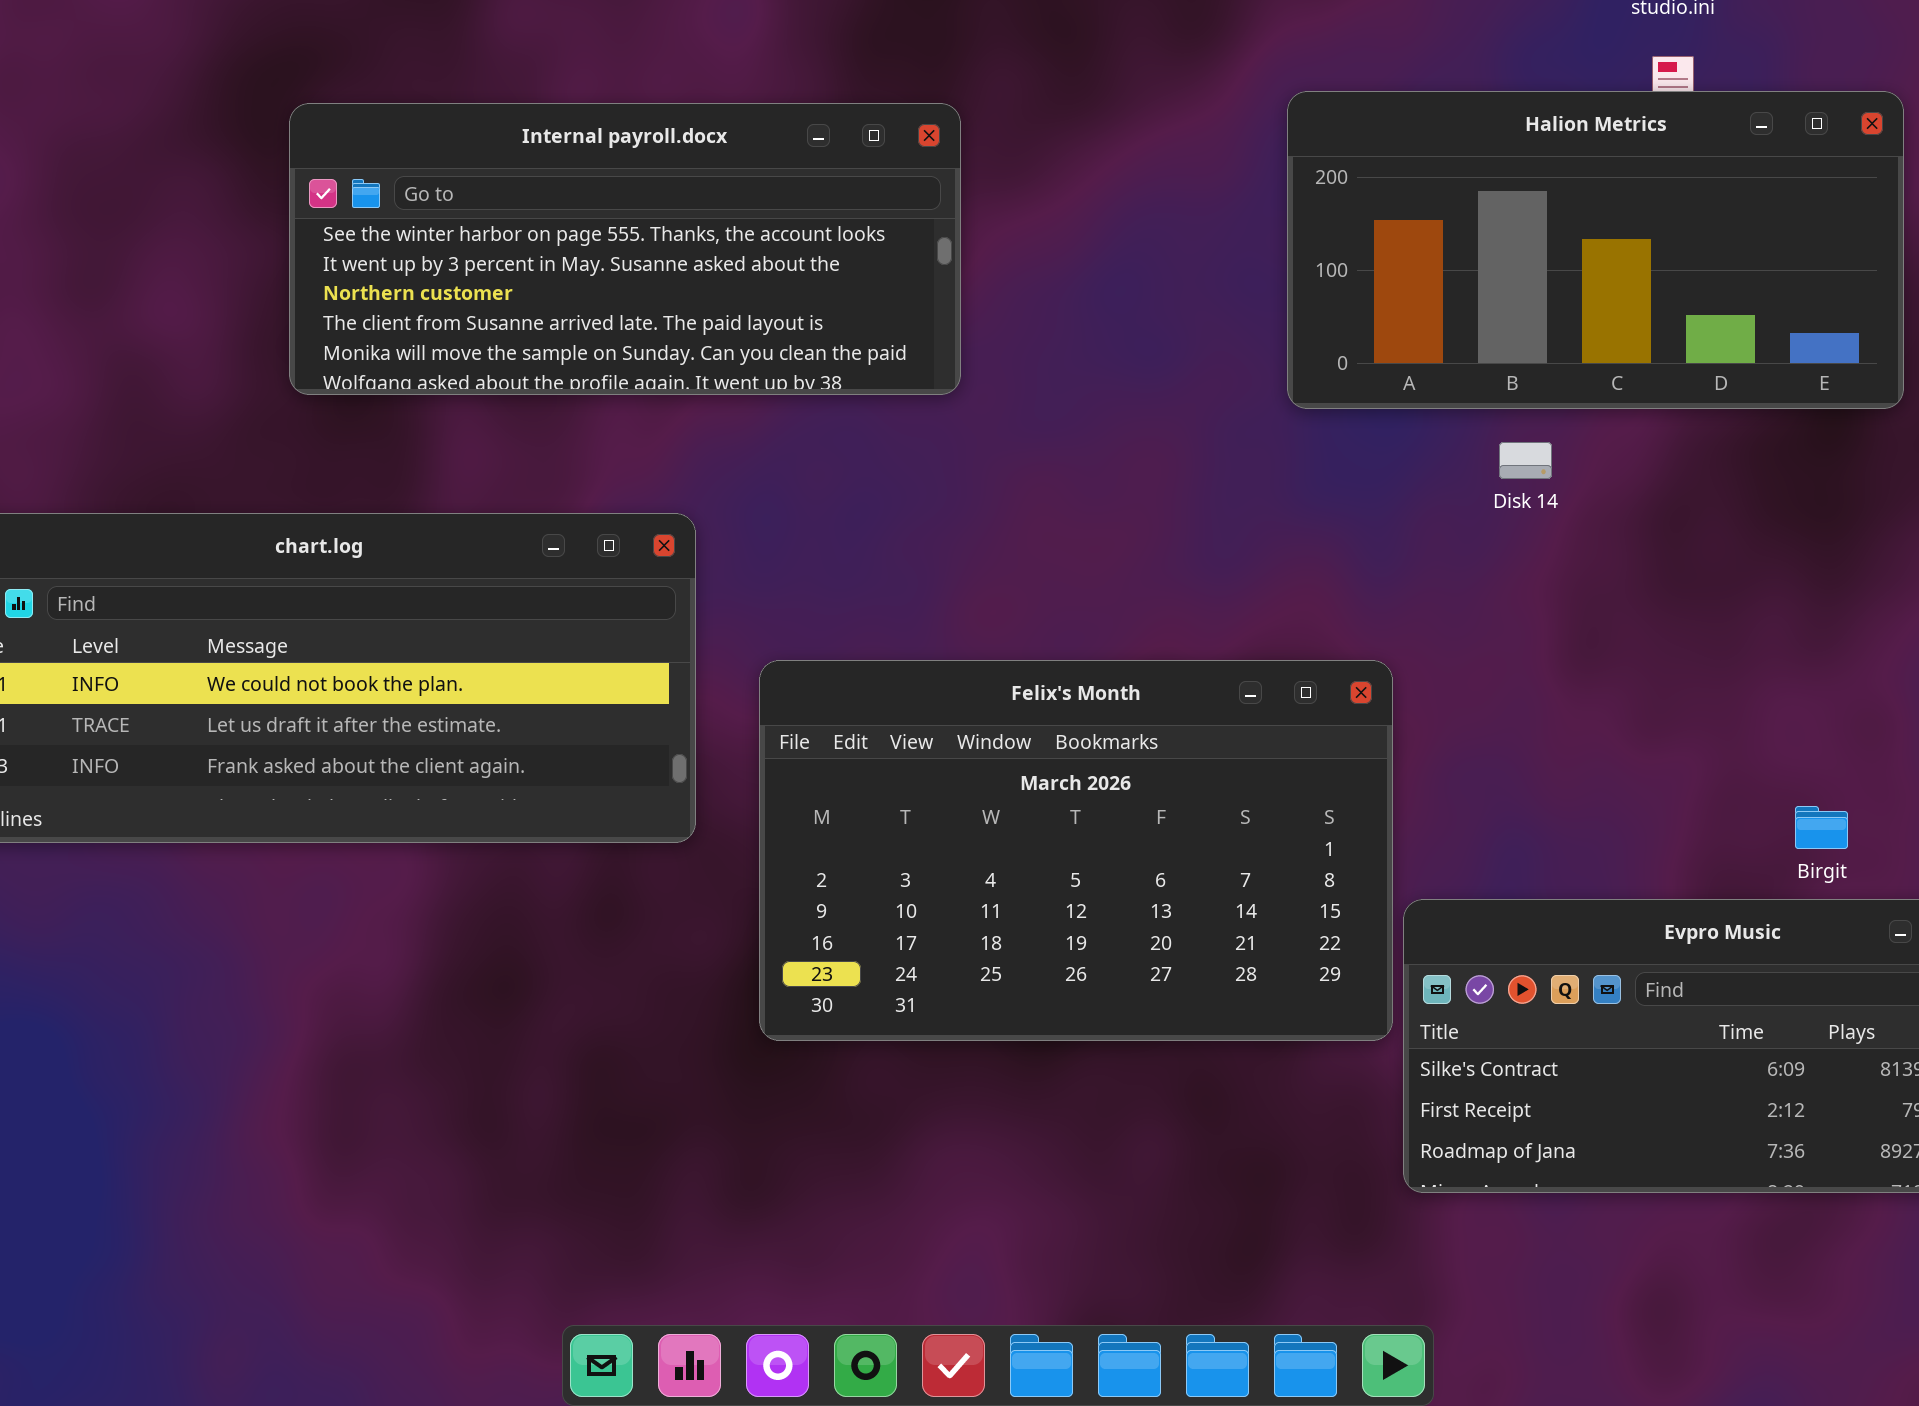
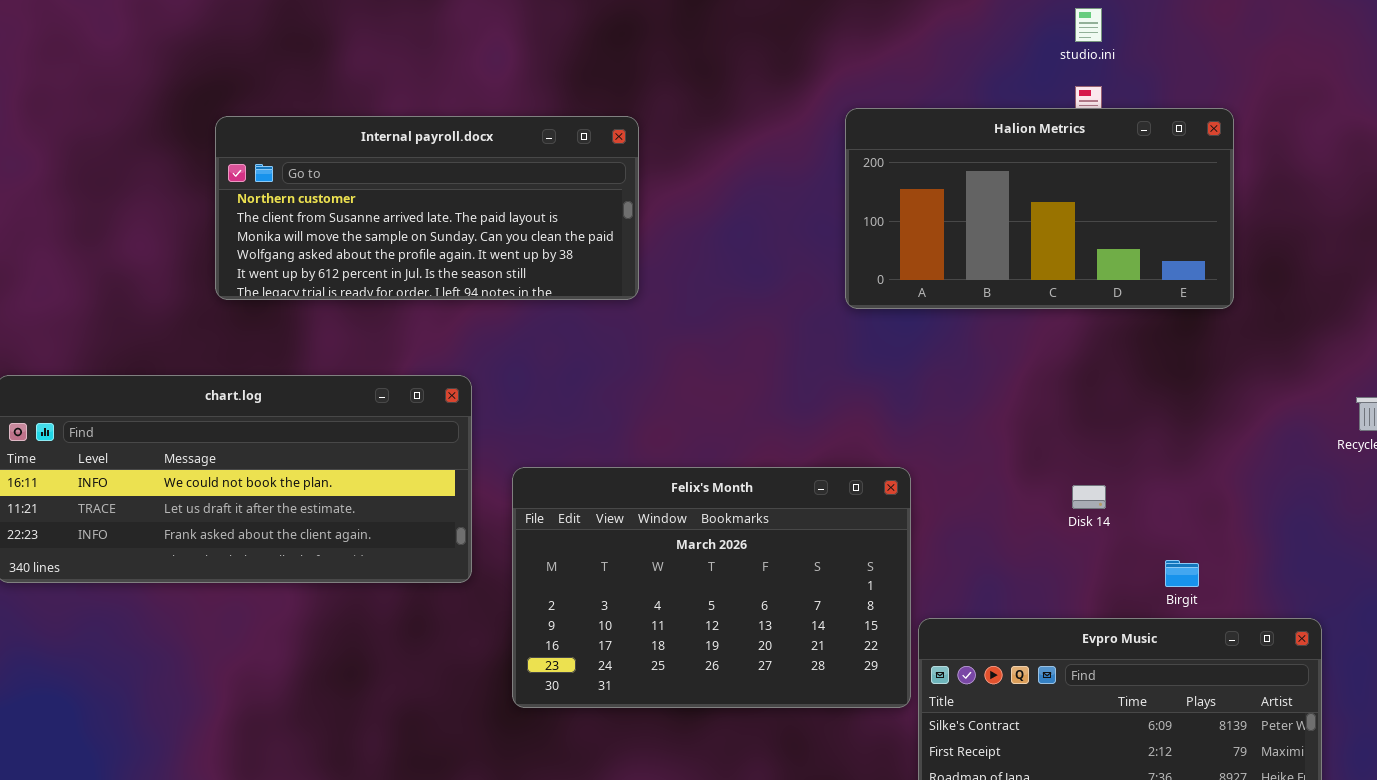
Internal payroll.docx: [289,103,961,395] -> [215,116,639,300], scrolled down 2 rows
Disk 14: [1499,442,1552,479] -> [1072,485,1106,509], moved

